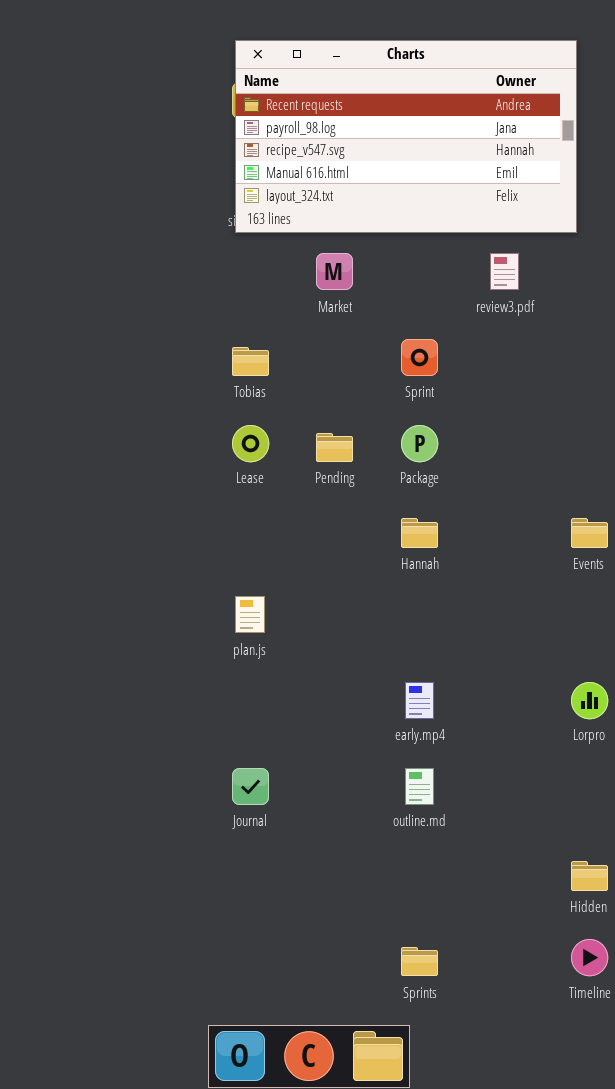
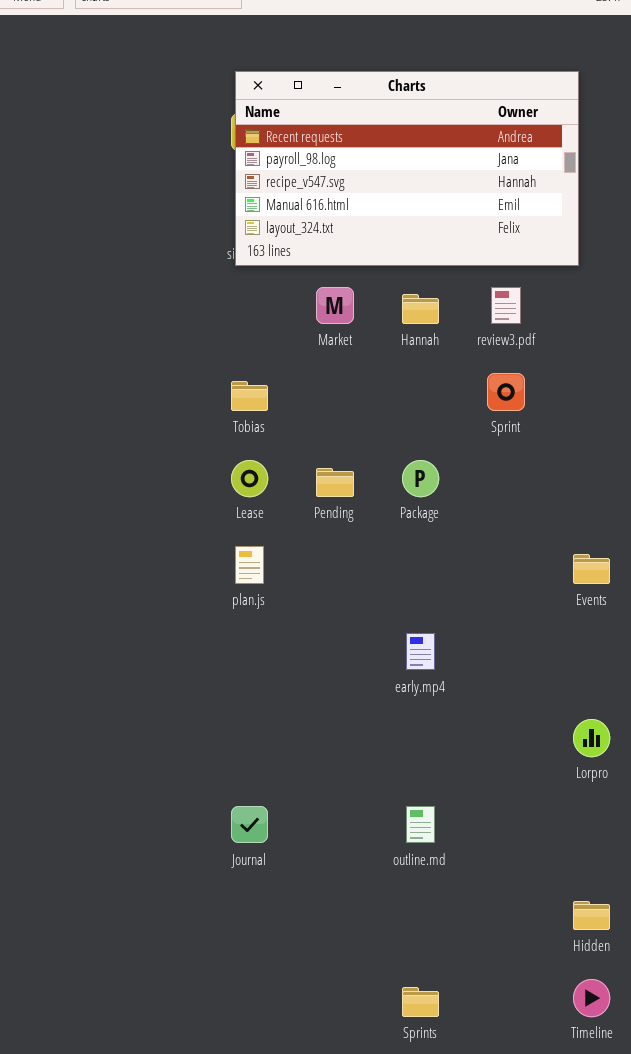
Sprint: [401,339,438,376] -> [487,373,525,411], moved
Hannah: [401,518,438,548] -> [402,294,439,324], moved
plan.js: [235,596,265,633] -> [235,546,264,584], moved
early.mp4: [405,682,434,719] -> [406,633,435,670], moved

